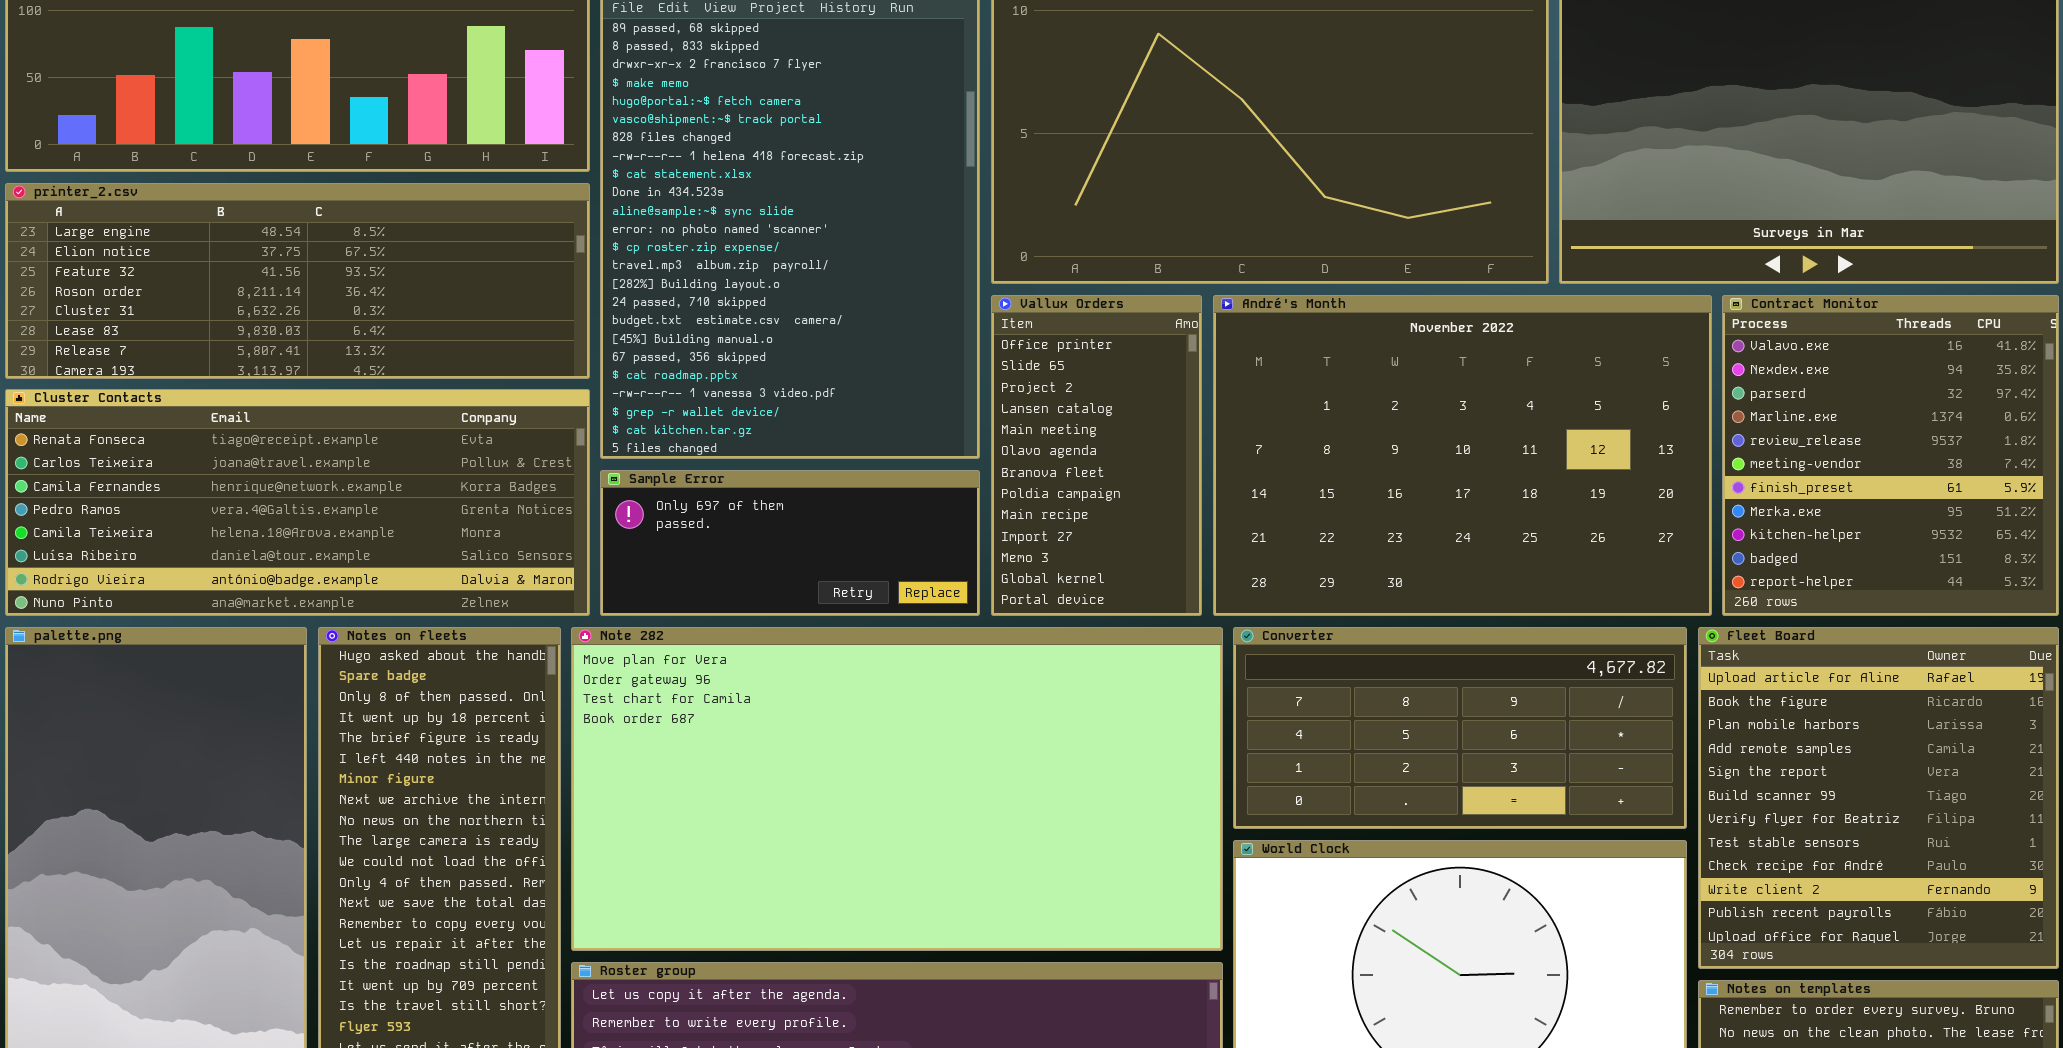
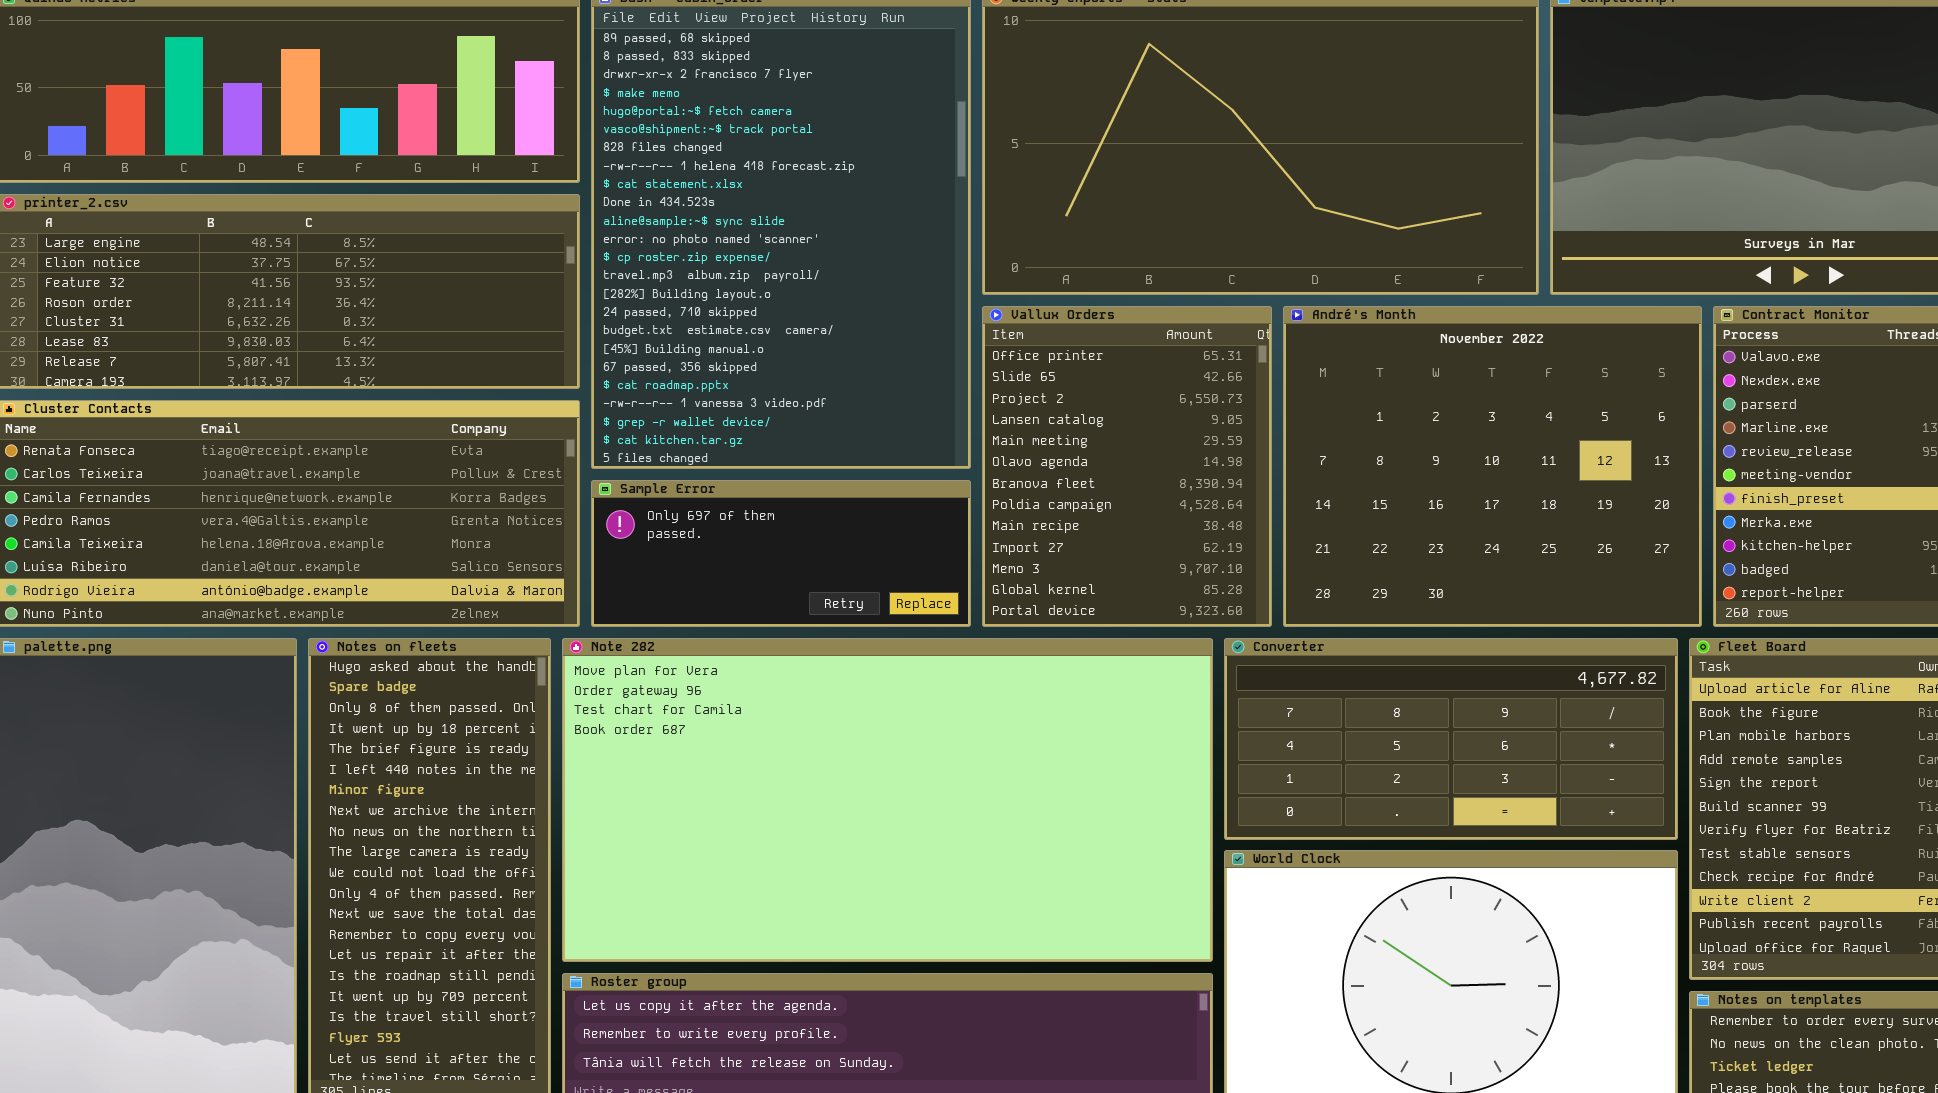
Vallux Orders: [991,295,1202,616] -> [982,306,1272,627], resized
André's Month: [1213,295,1712,616] -> [1283,306,1702,627], resized

